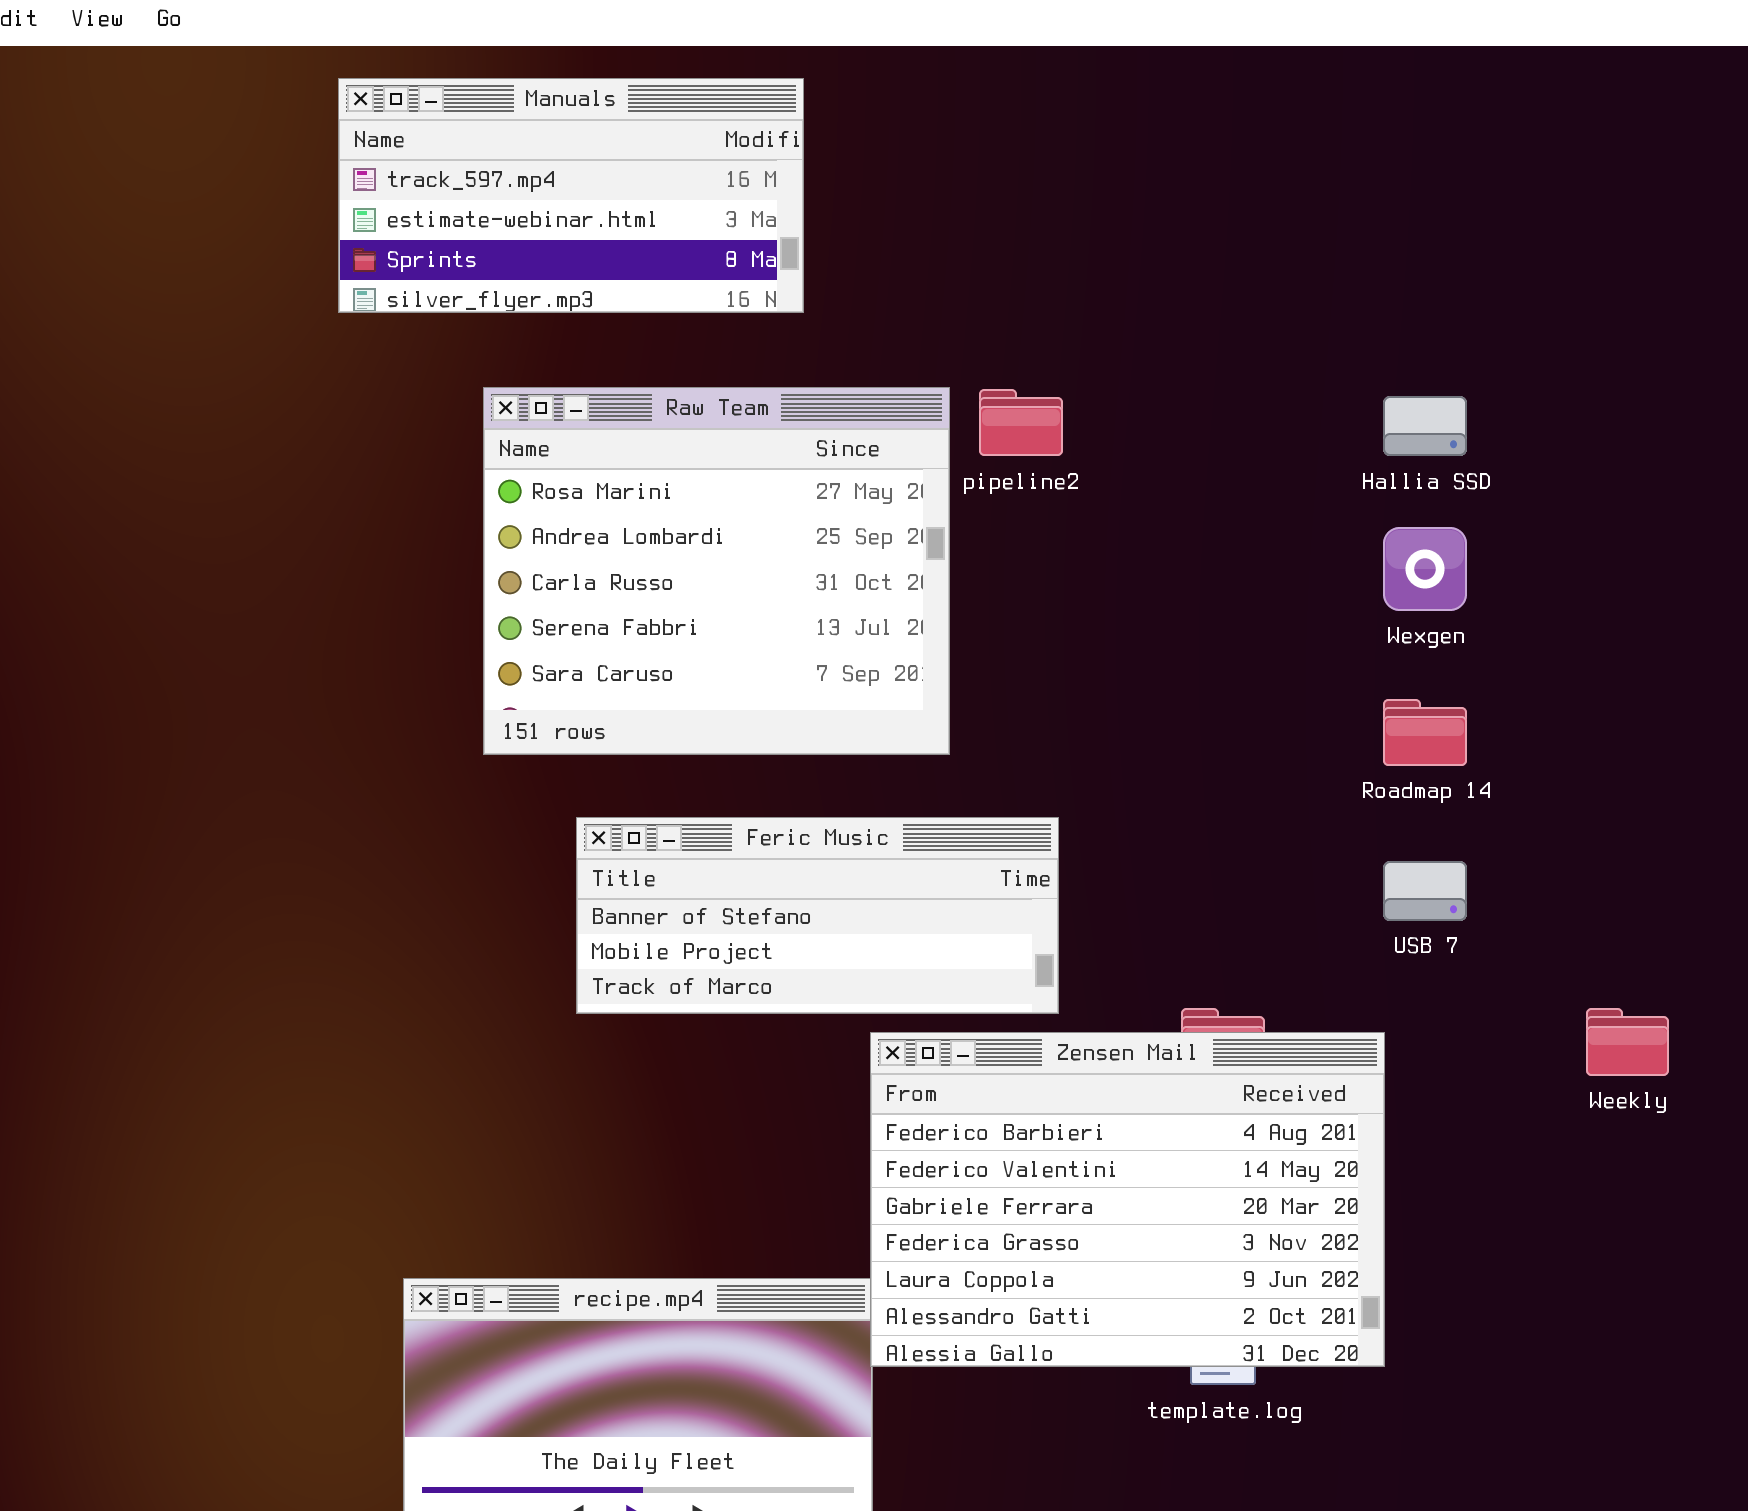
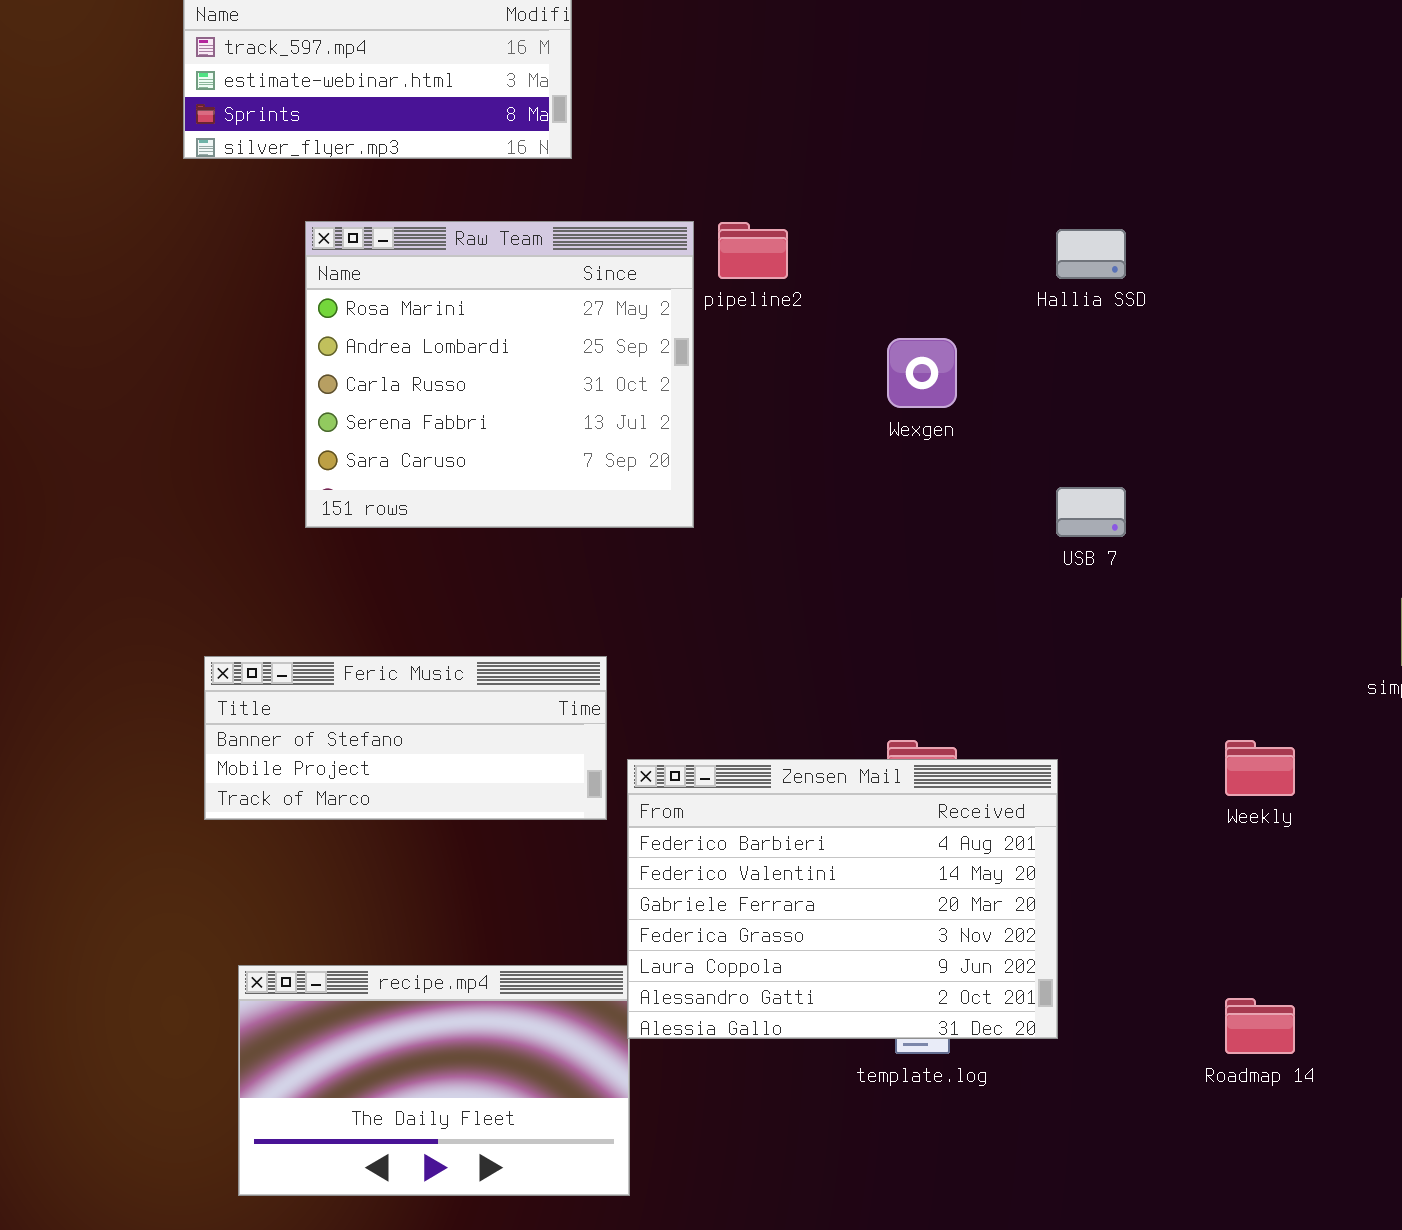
Wexgen: [1383,527,1467,611] -> [887,338,957,408], moved
Roadmap 14: [1383,699,1467,766] -> [1225,998,1295,1054], moved
Feric Music: [576,817,1059,1014] -> [204,656,607,820], moved
USB 7: [1383,861,1467,921] -> [1056,487,1126,537], moved

